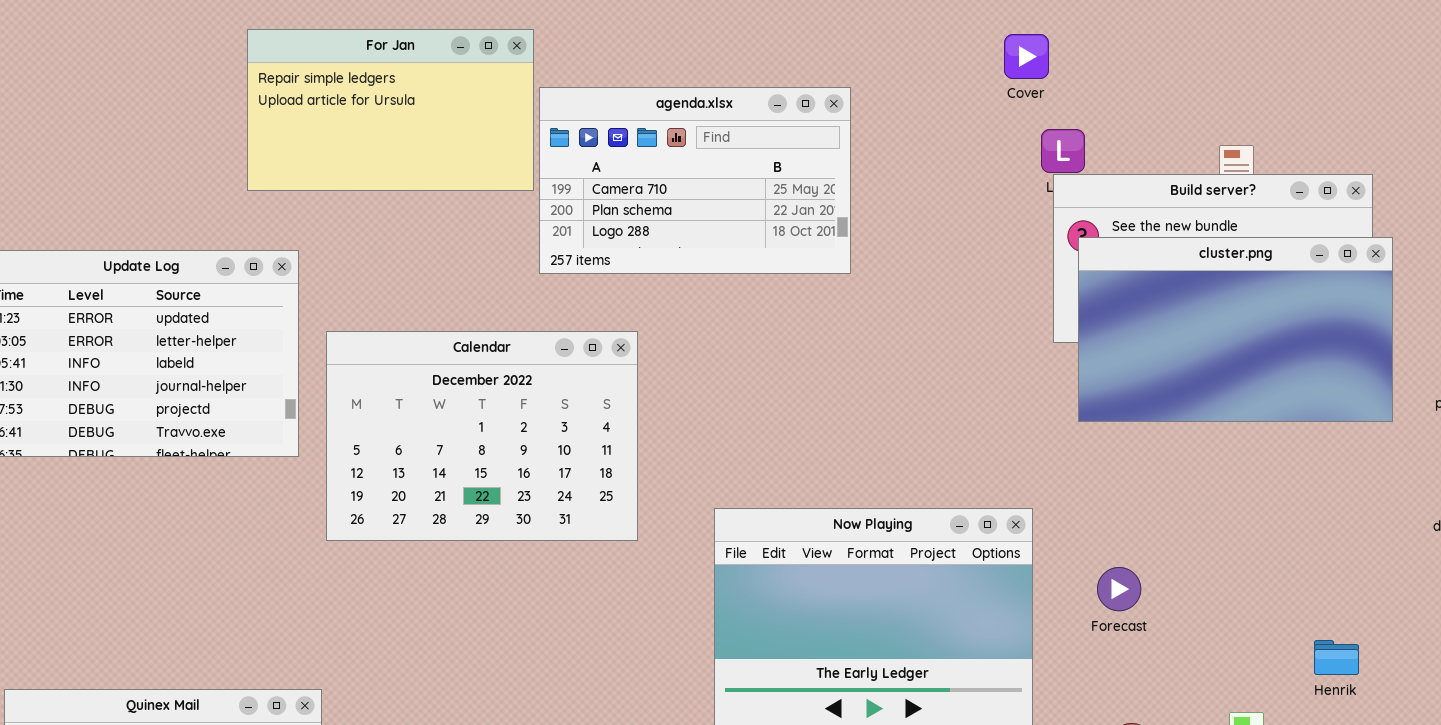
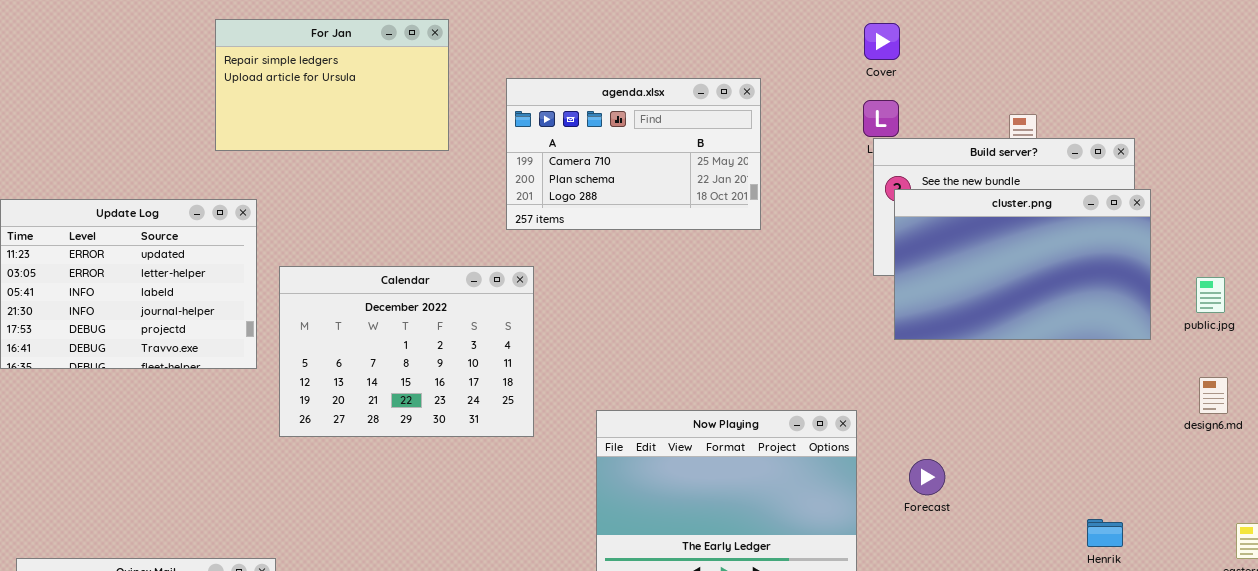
Cover: [1004,34,1049,79] -> [864,23,900,60], moved
agenda.xlsx: [539,87,851,274] -> [506,78,761,230], moved

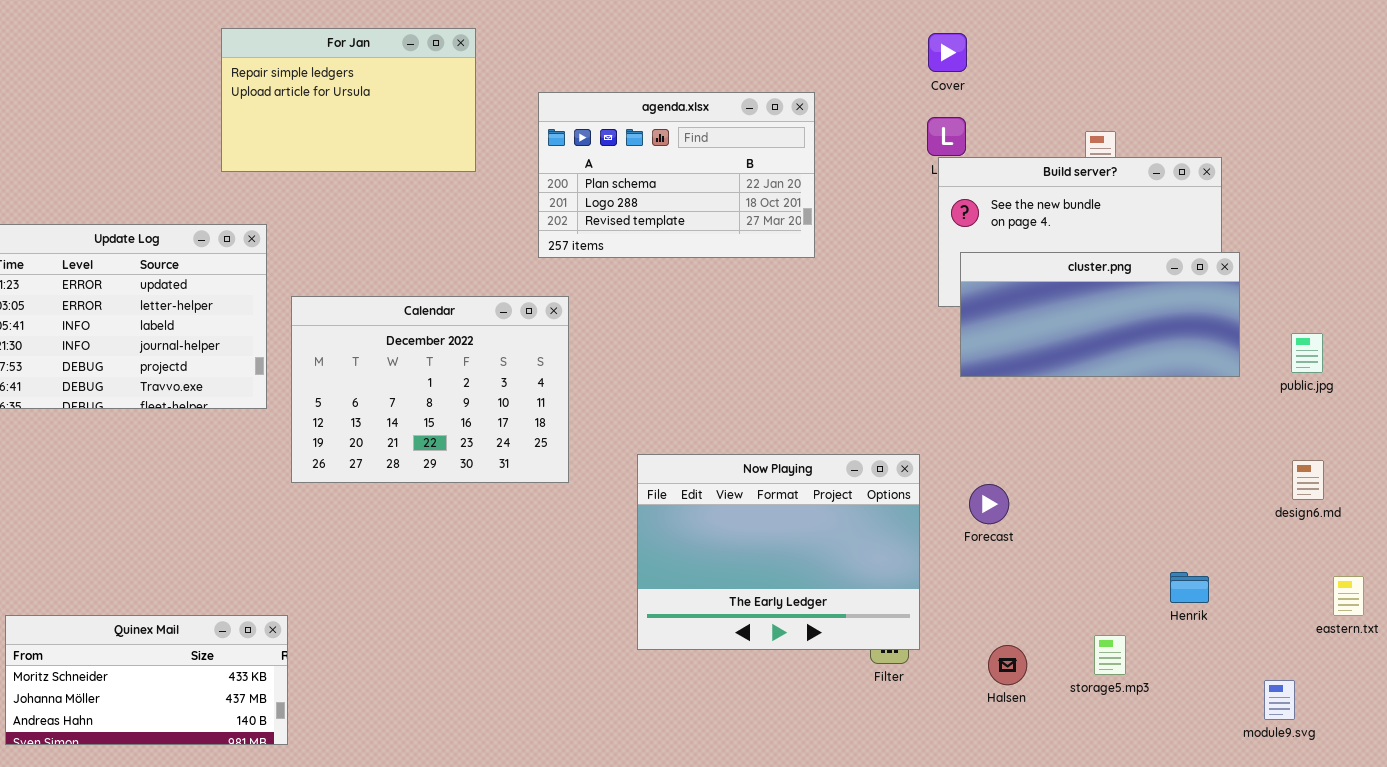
agenda.xlsx: [506,78,761,230] -> [538,92,815,258], scrolled down 1 row
cluster.png: [894,189,1151,340] -> [960,252,1240,377], resized
public.jpg: [1196,277,1225,313] -> [1291,333,1323,373], moved
design6.md: [1199,377,1228,414] -> [1292,460,1324,500], moved
Forecast: [909,459,945,495] -> [969,484,1009,524], moved

